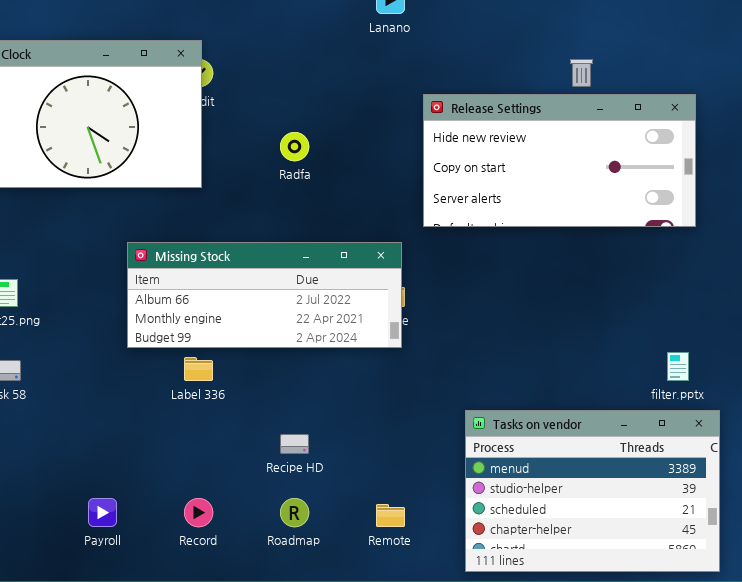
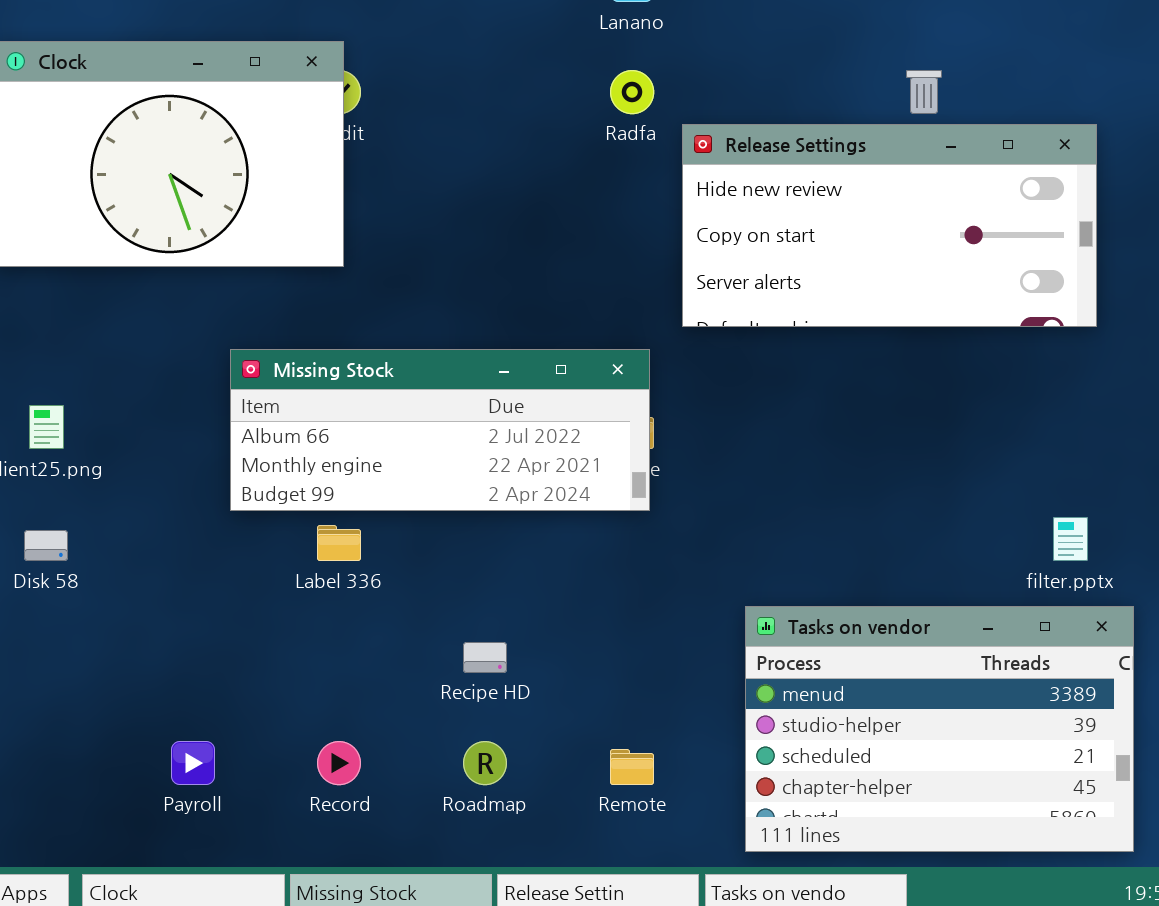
Radfa: [280,132,309,161] -> [610,70,654,114], moved

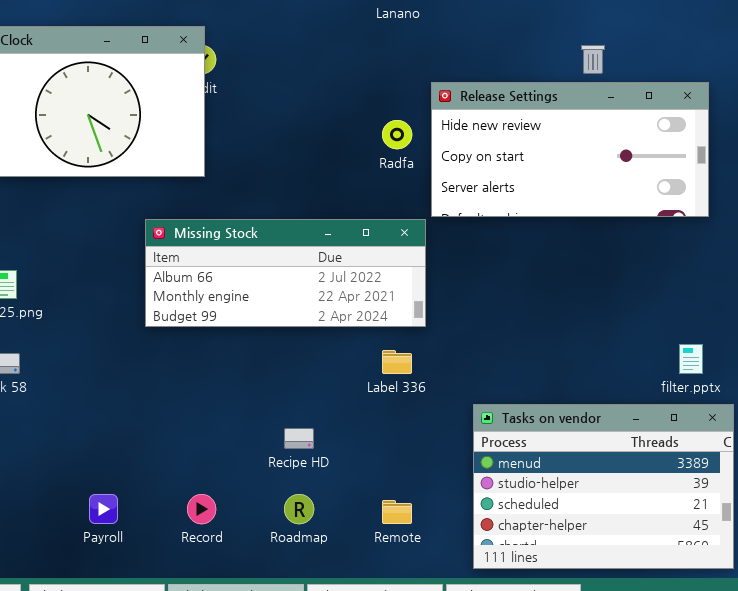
Radfa: [610,70,654,114] -> [382,120,412,149], moved
Missing Stock: [230,349,650,511] -> [145,219,426,327], moved
Label 336: [317,525,361,561] -> [382,350,412,374], moved

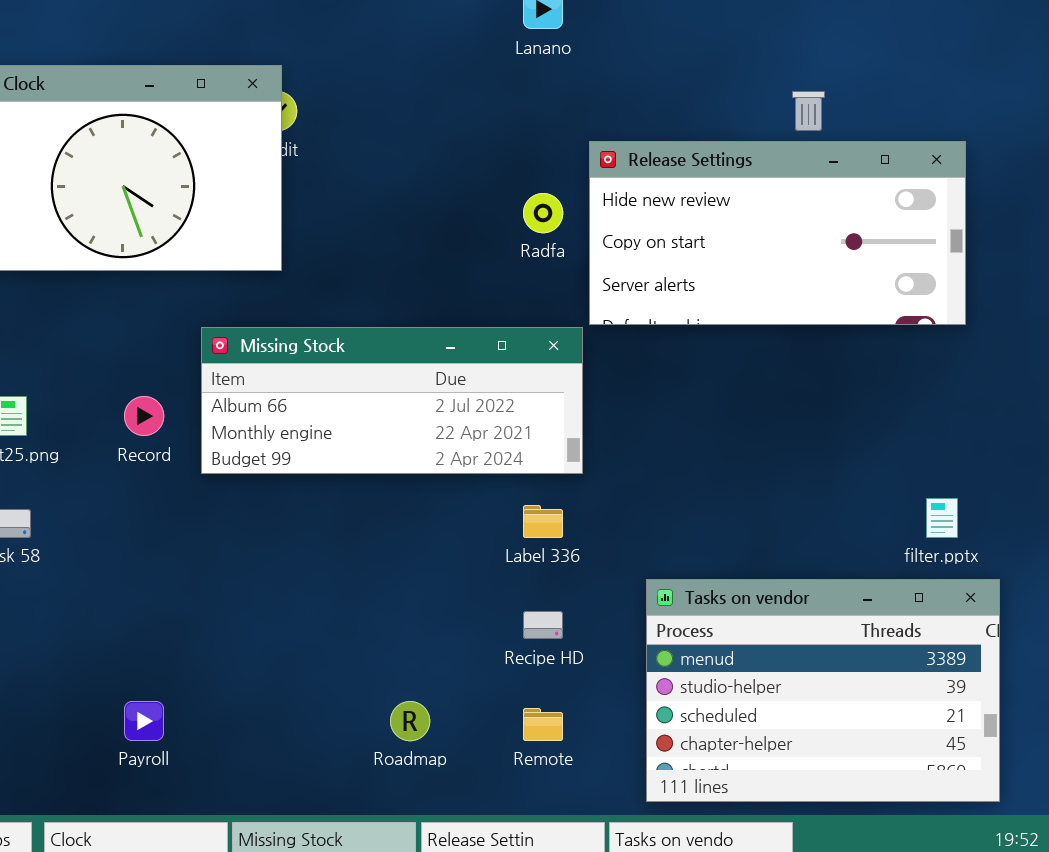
Recipe HD: [284,428,314,449] -> [523,611,563,639], moved
Record: [187,494,216,524] -> [124,396,164,436], moved

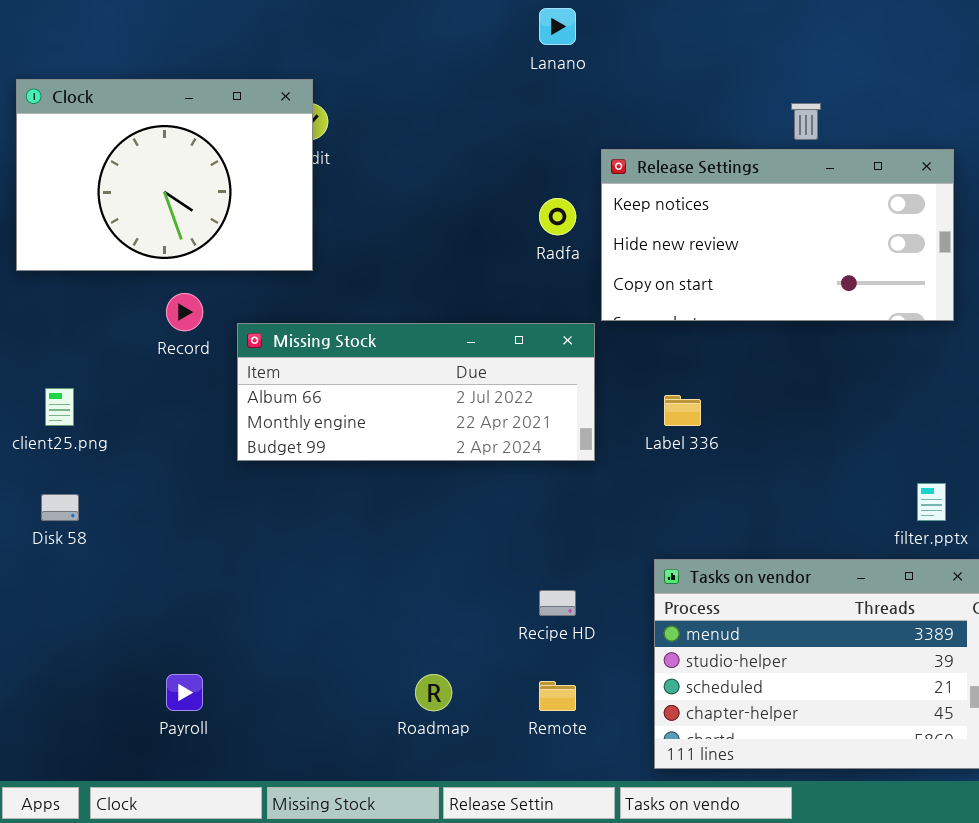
Release Settings: [589,141,966,325] -> [601,149,954,321], scrolled up 1 row
Record: [124,396,164,436] -> [166,293,203,331], moved
Label 336: [523,505,563,538] -> [664,395,701,426], moved

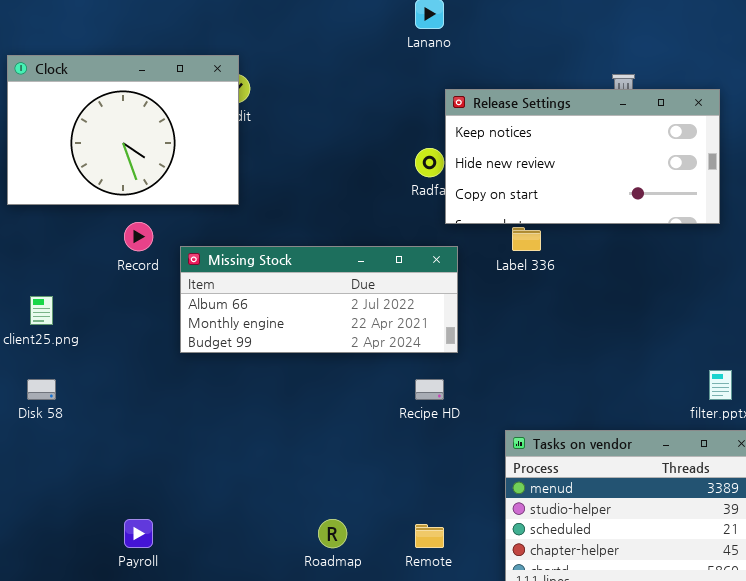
Release Settings: [601,149,954,321] -> [445,89,720,224], moved
Label 336: [664,395,701,426] -> [512,227,541,251], moved
Recipe HD: [539,590,576,616] -> [415,379,444,400], moved

